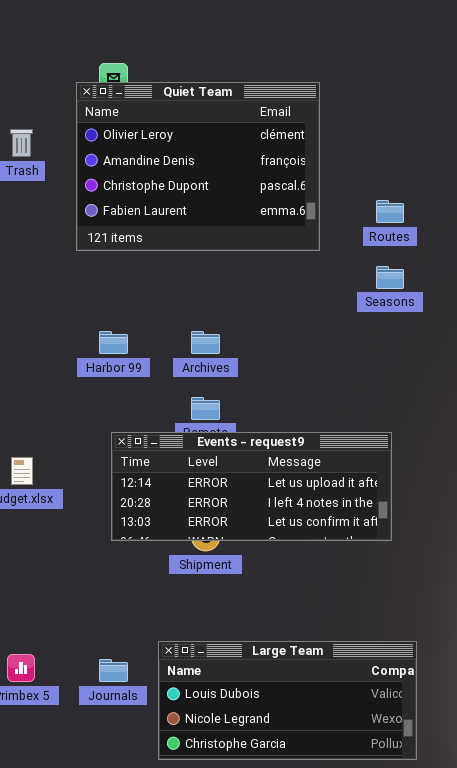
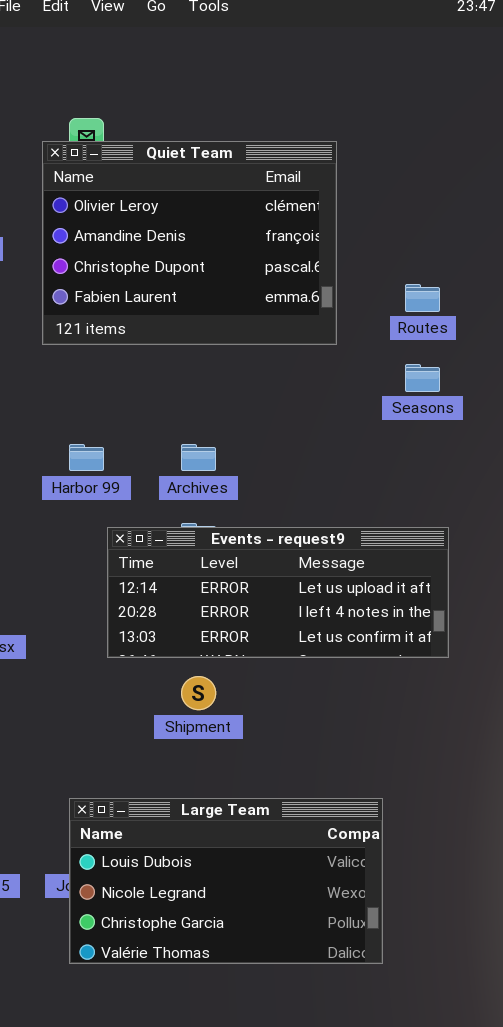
Events - request9: [111,432,392,541] -> [107,527,449,658], moved
Large Team: [158,641,417,760] -> [69,798,383,964], moved, resized

